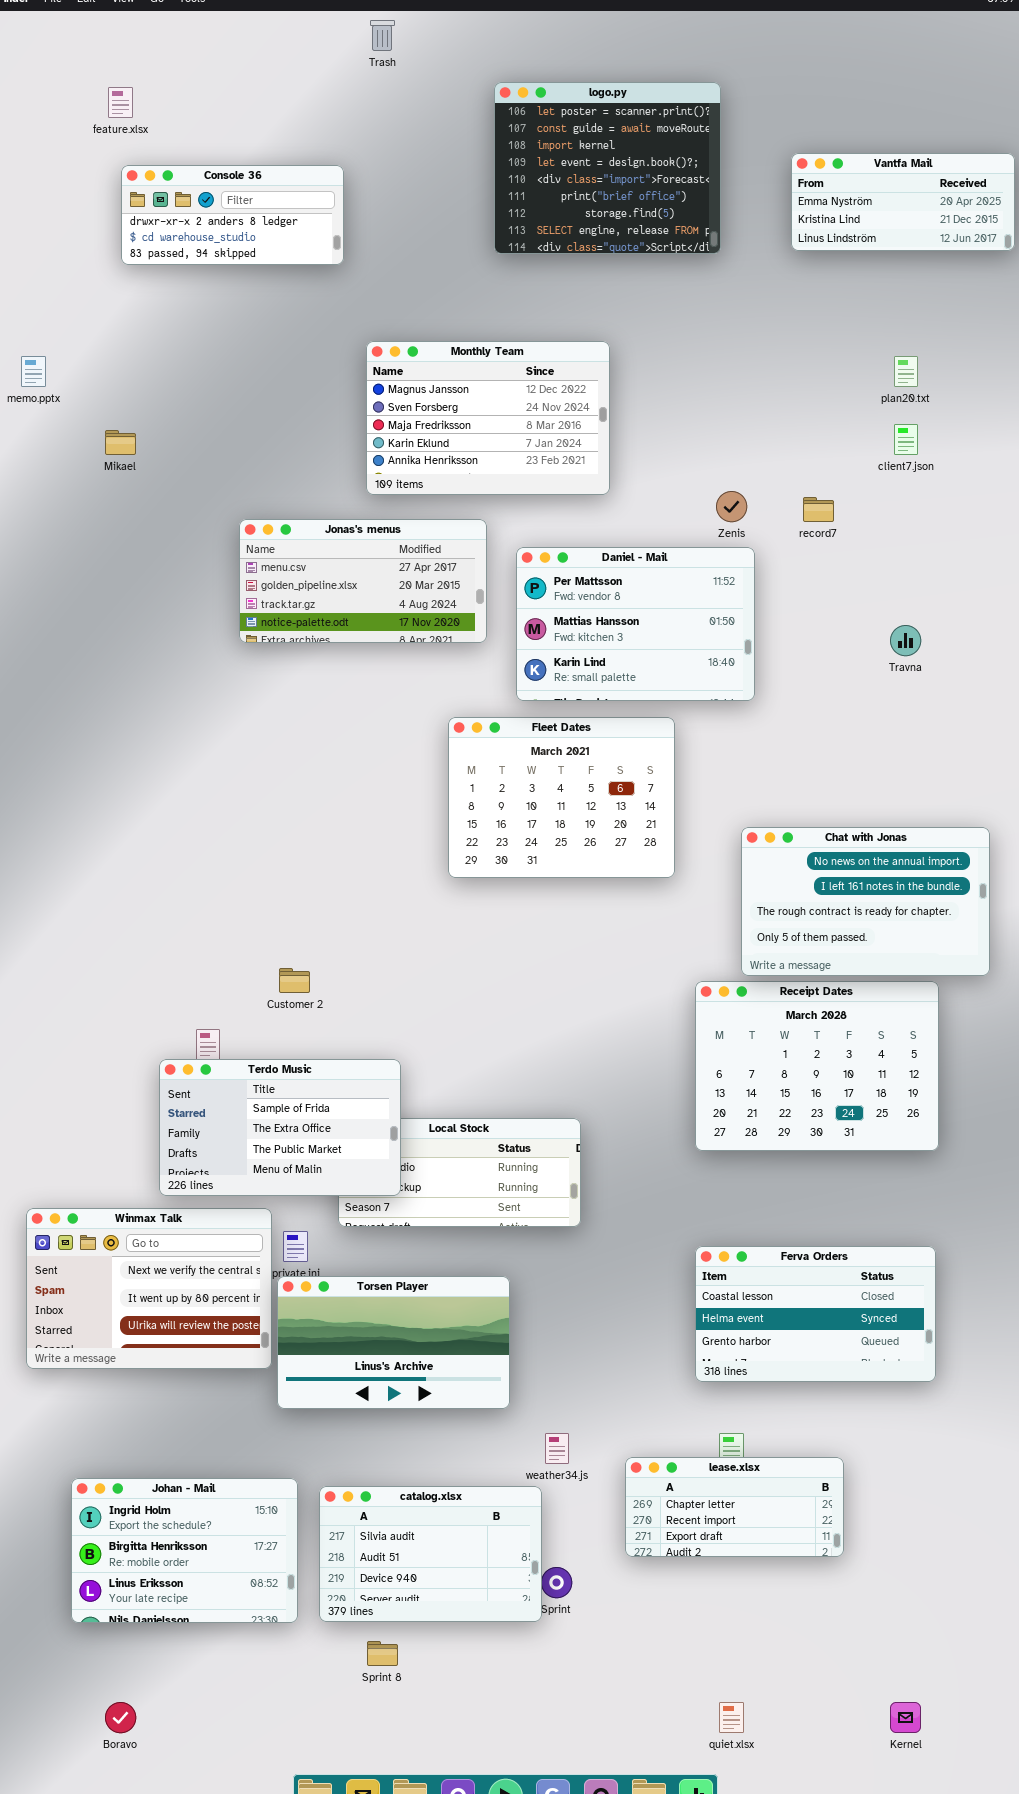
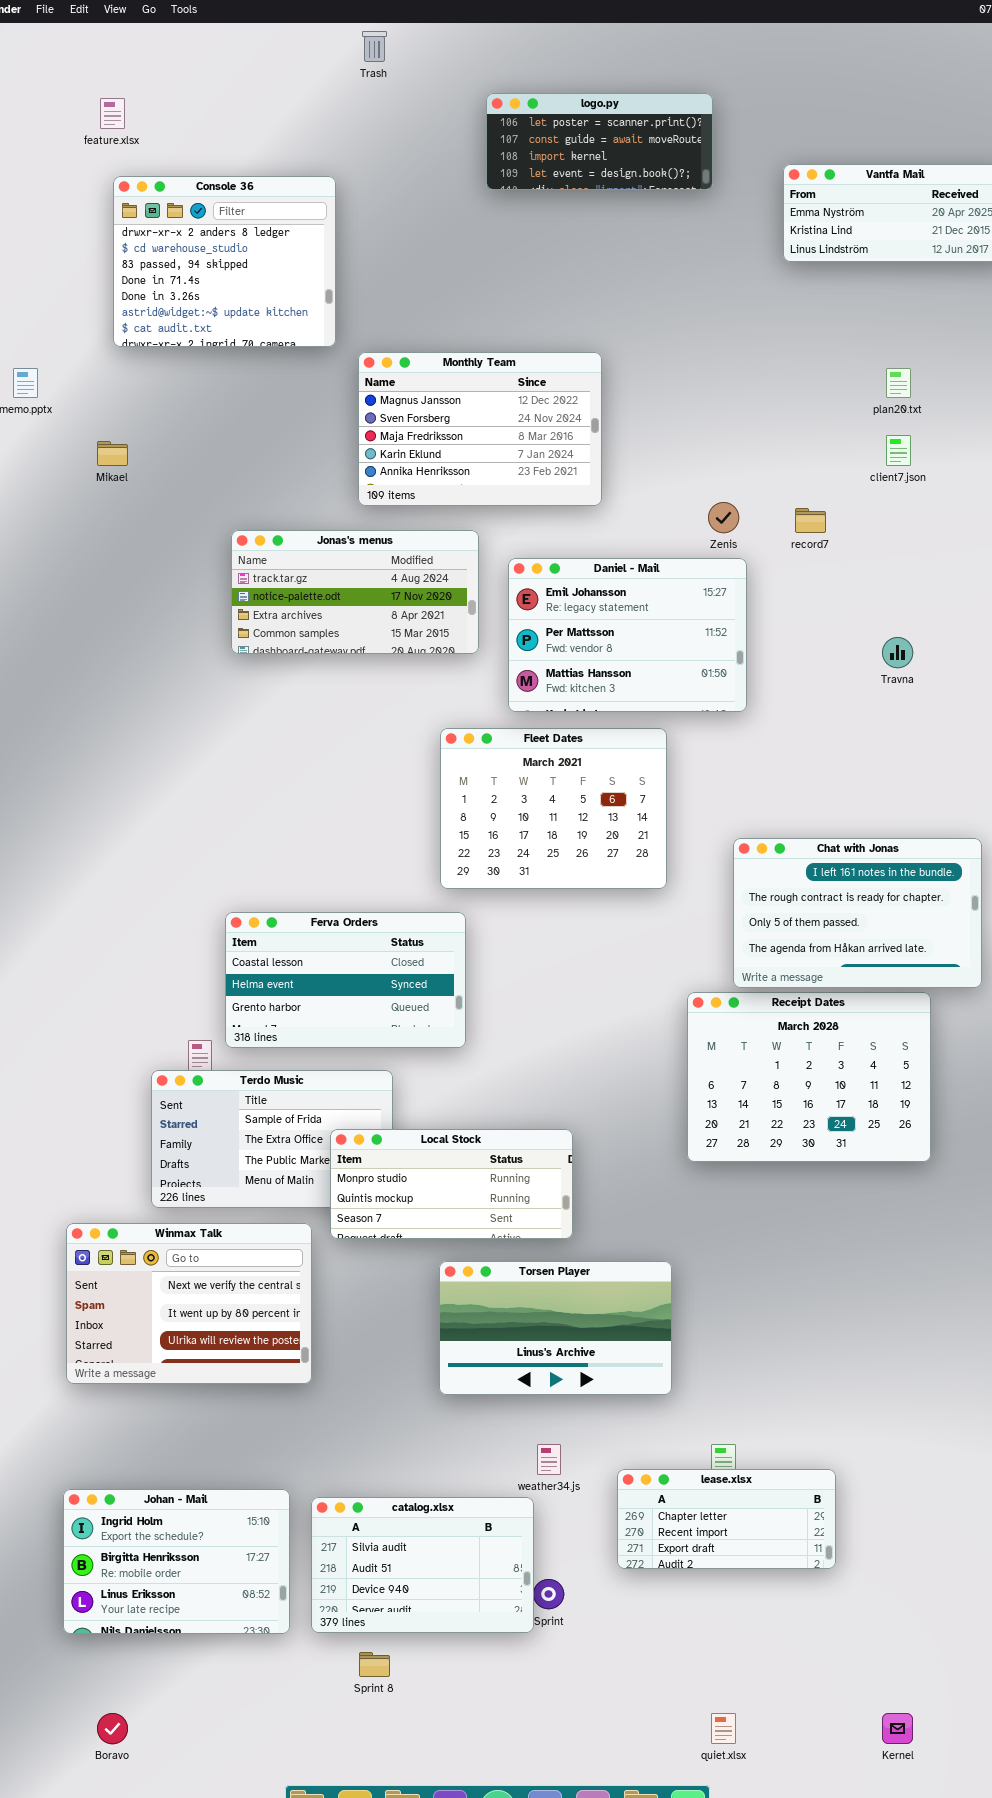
logo.py: [494,82,721,254] -> [486,93,713,190], resized
Console 36: [121,165,344,265] -> [113,176,336,347], resized
Jonas's menus: [239,519,487,643] -> [231,530,479,654], scrolled down 2 rows
Daniel - Mail: [516,547,755,701] -> [508,558,747,712], scrolled up 1 row
Chat with Jonas: [741,827,990,976] -> [733,838,982,988], scrolled down 1 row
Local Stock: [338,1118,581,1227] -> [330,1129,573,1239], raised
Winmax Talk: [26,1208,272,1369] -> [66,1223,312,1384], moved
Ferva Orders: [695,1246,936,1382] -> [225,912,466,1048], moved
Torsen Player: [277,1276,510,1409] -> [439,1261,672,1395], moved

